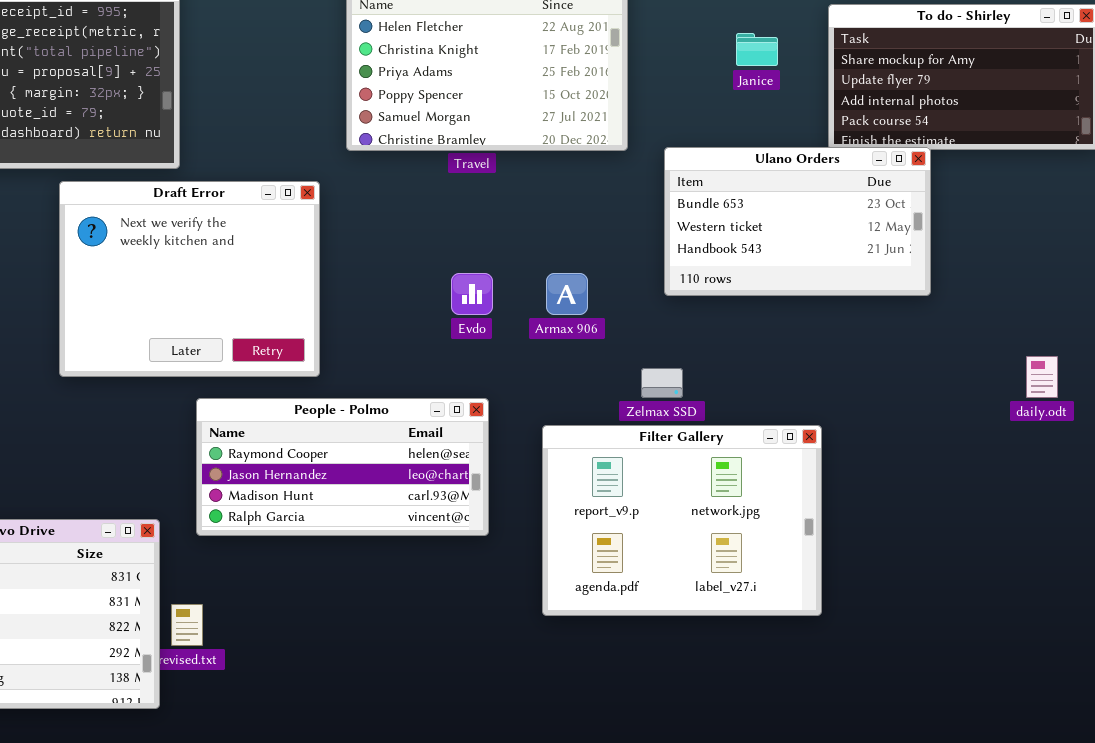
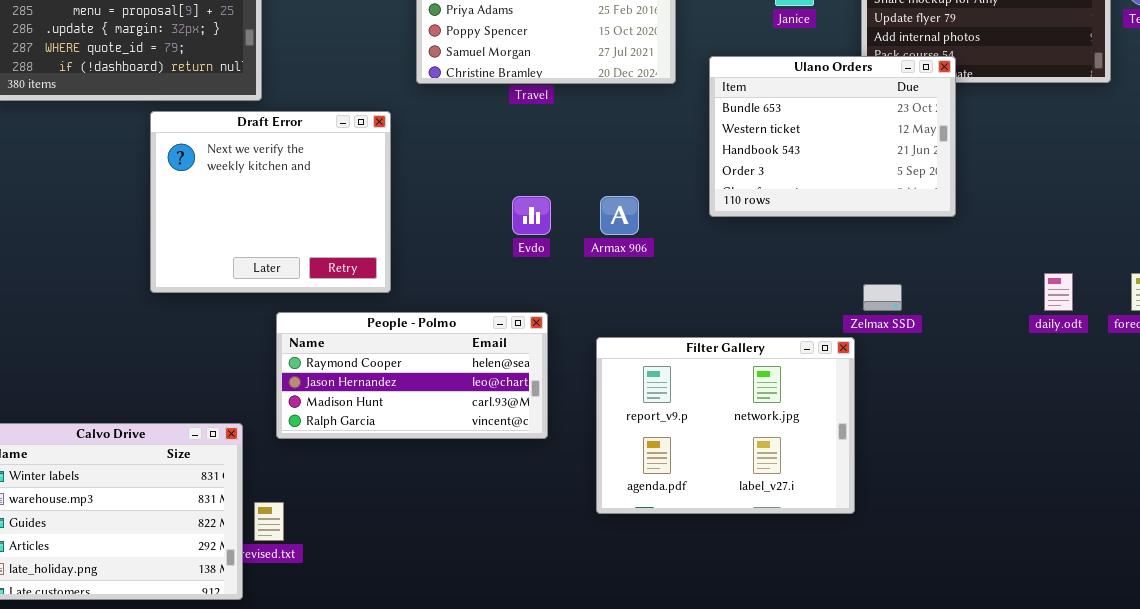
Ulano Orders: [664,147,931,296] -> [709,56,956,217], resized
Zelmax SSD: [641,368,683,398] -> [863,284,902,311], moved

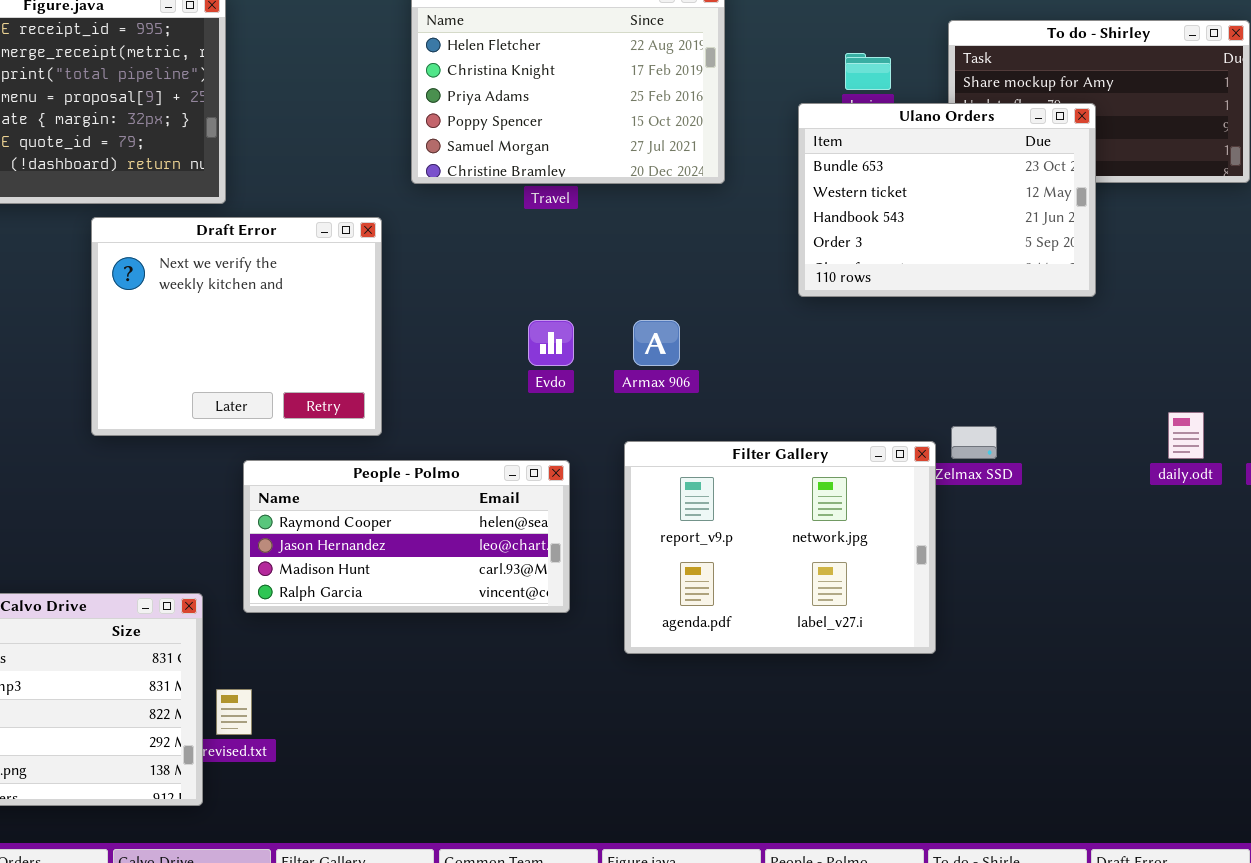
Ulano Orders: [709,56,956,217] -> [798,103,1096,297], moved
Filter Gallery: [596,337,855,514] -> [624,441,936,654], moved

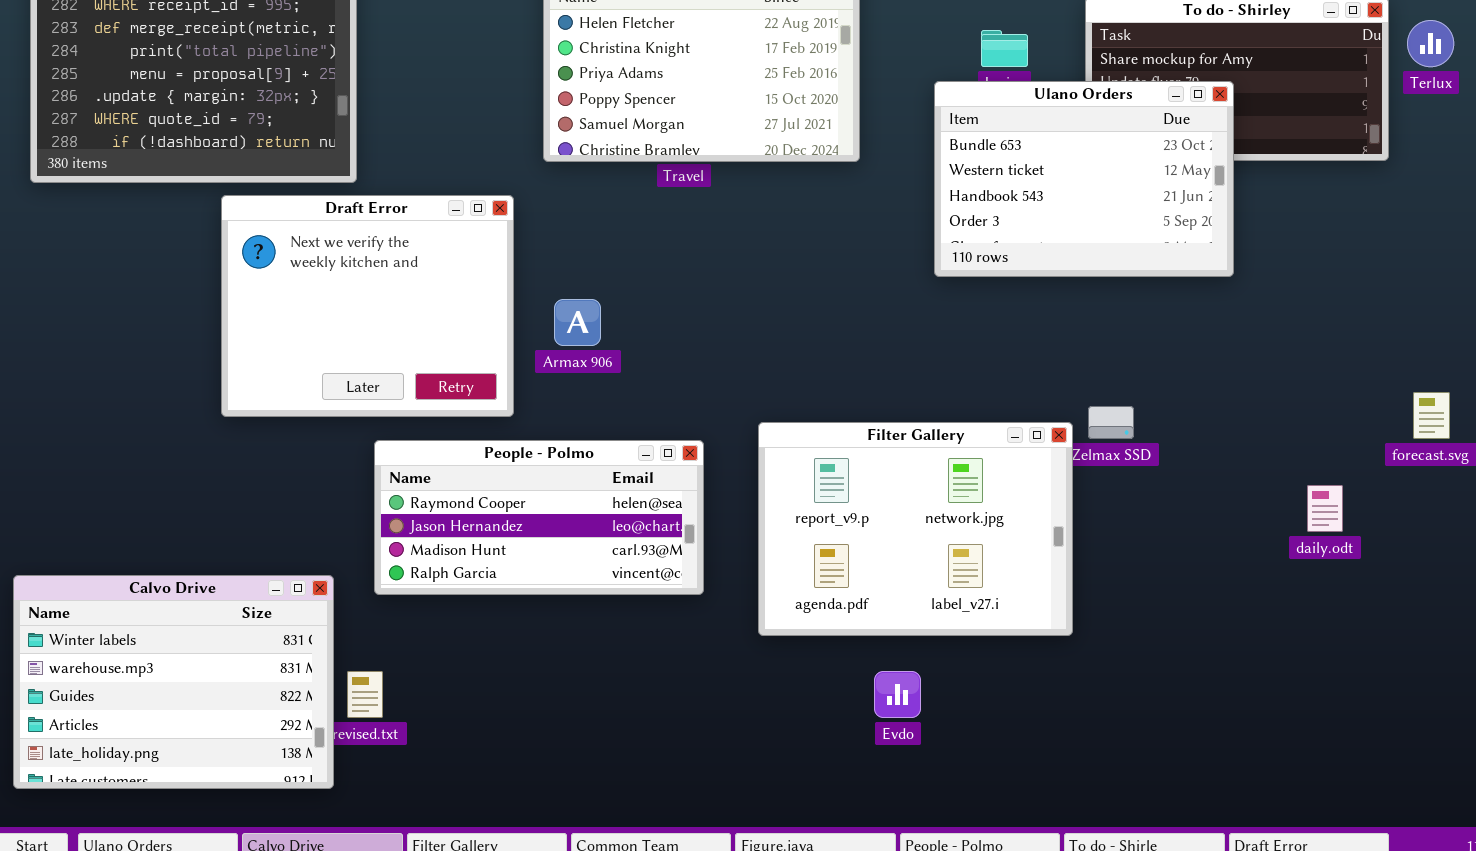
Evdo: [528,320,574,366] -> [874,671,921,718], moved
Armax 906: [633,320,680,366] -> [554,299,601,346], moved
daily.odt: [1168,412,1204,459] -> [1307,485,1343,532], moved

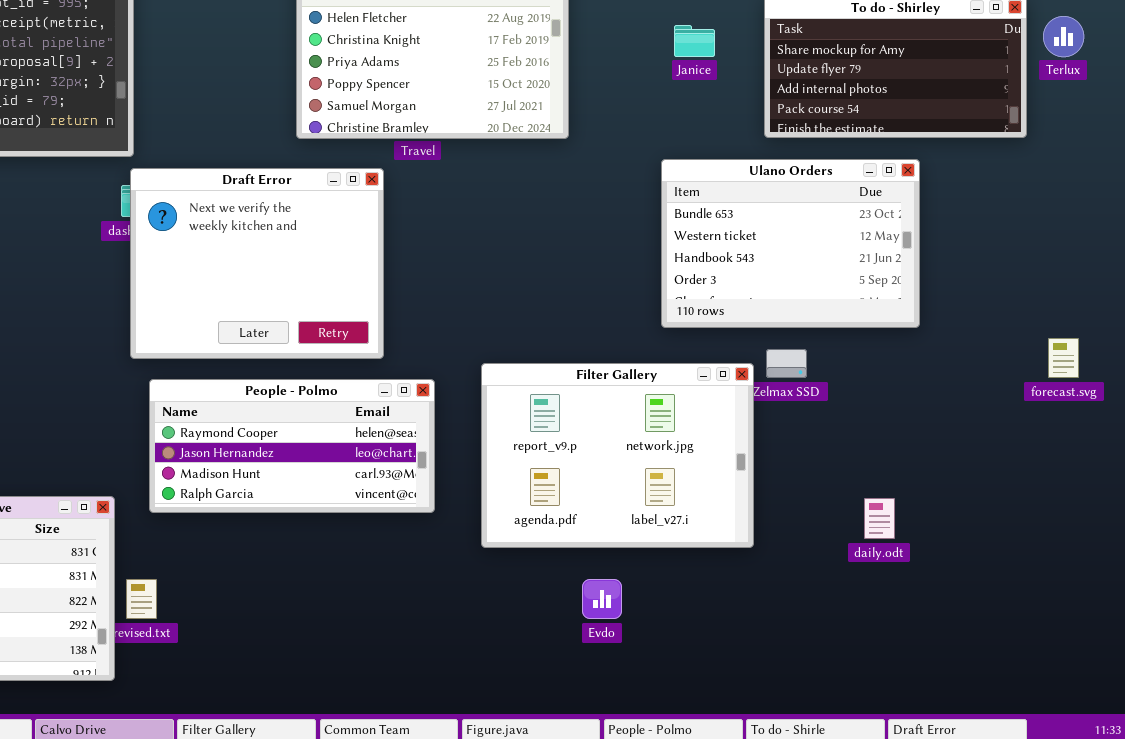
Ulano Orders: [934,81,1234,277] -> [661,159,920,328], moved
Draft Error: [221,195,514,417] -> [130,168,384,359], moved
daily.odt: [1307,485,1343,532] -> [864,498,895,539], moved

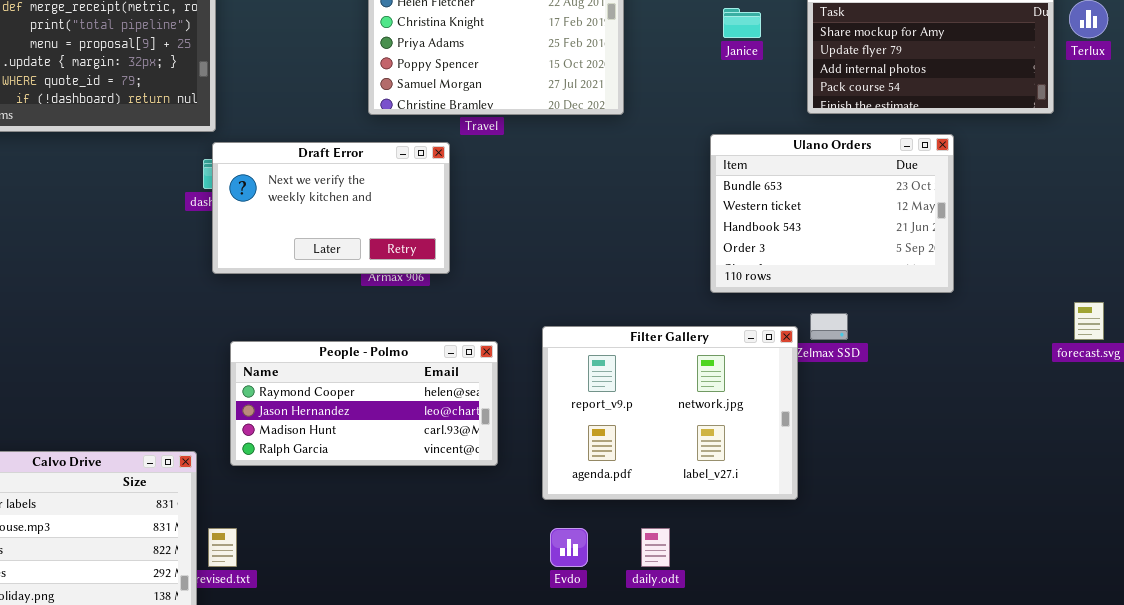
Draft Error: [130,168,384,359] -> [212,142,450,274], resized
daily.odt: [864,498,895,539] -> [641,528,670,567], moved
Evdo: [582,579,622,619] -> [550,528,588,567], moved

